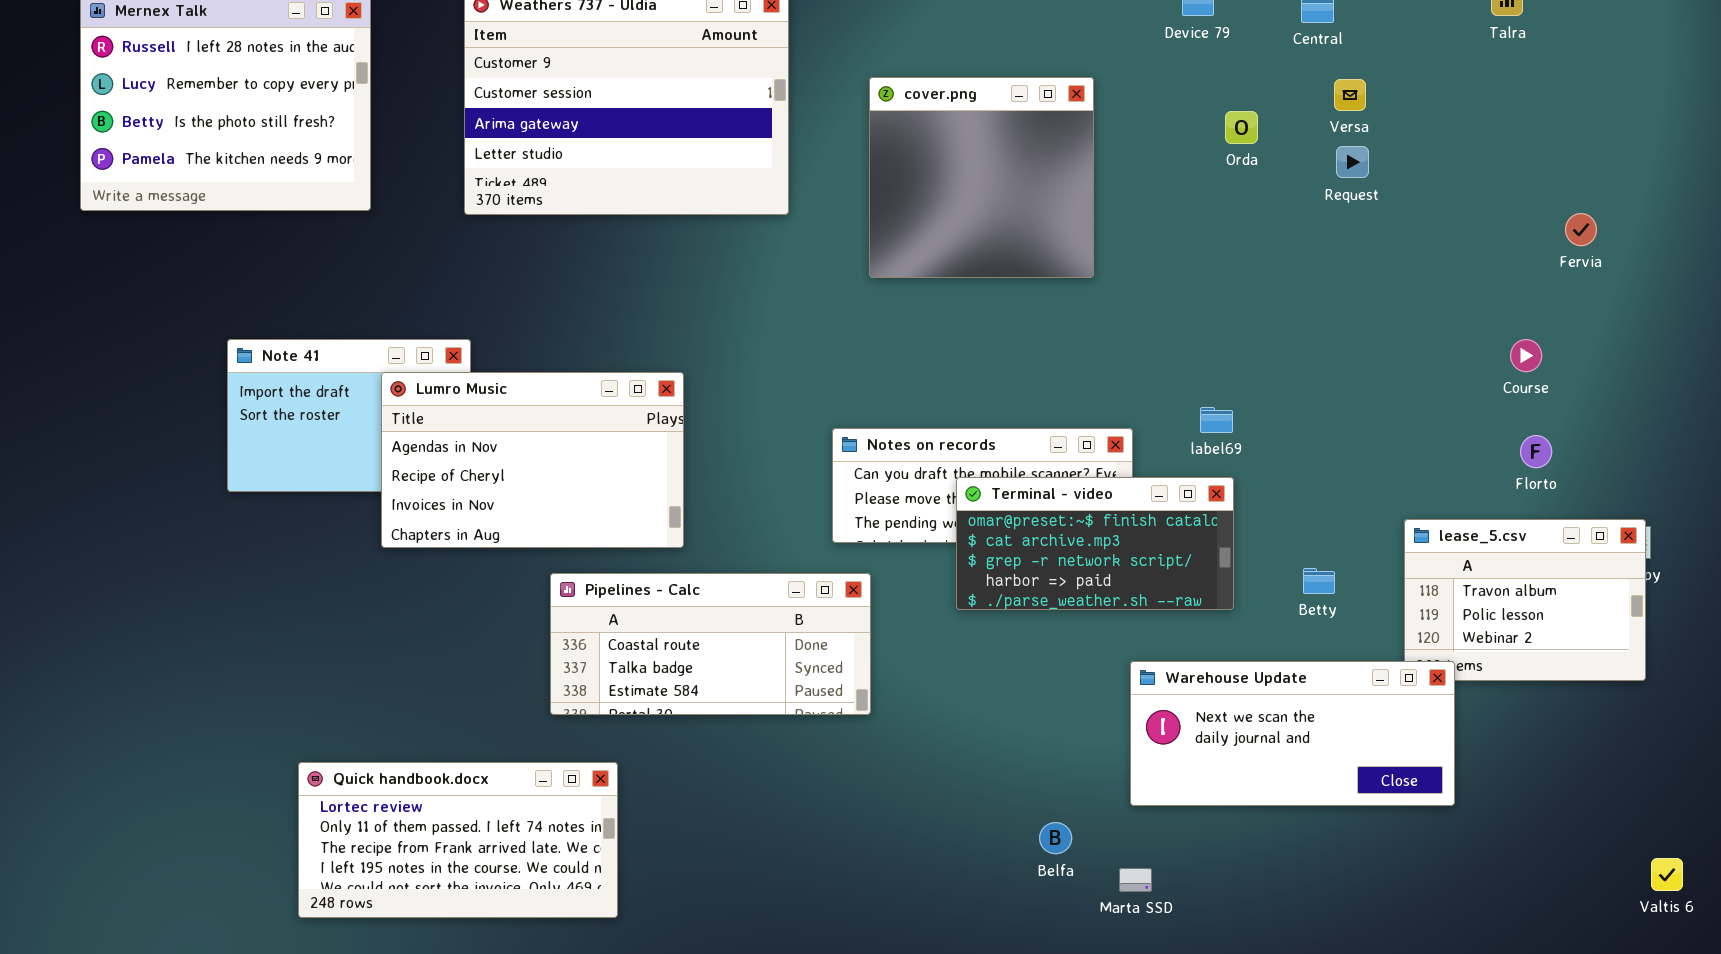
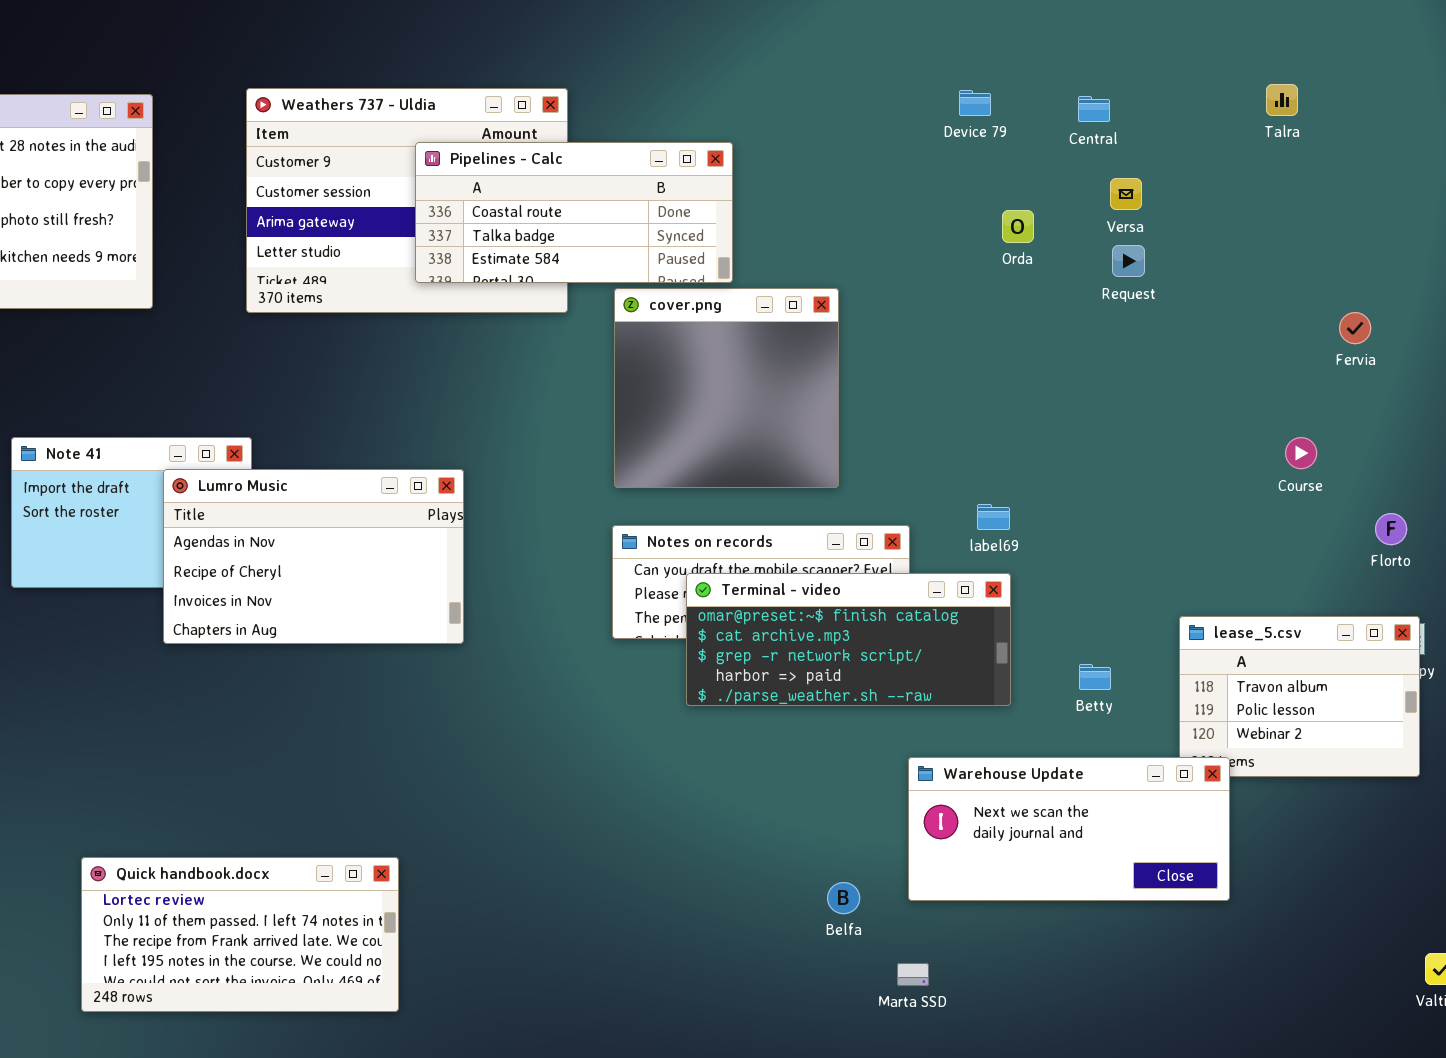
cover.png: [869,77,1094,278] -> [614,288,839,488], moved
Florto: [1520,435,1552,468] -> [1375,513,1407,545], moved
Terminal - video: [956,477,1234,610] -> [686,573,1011,706], resized
Pipelines - Calc: [550,573,871,715] -> [415,142,733,283], moved
Belfa: [1039,822,1072,854] -> [827,882,860,914], moved

